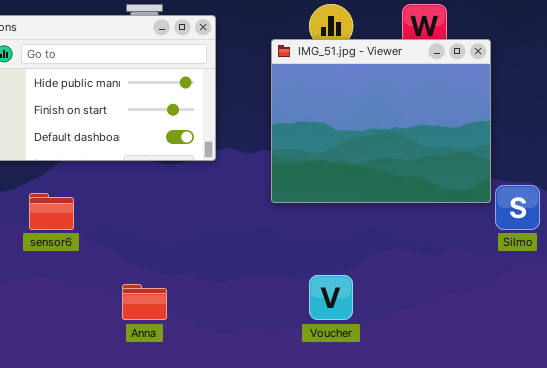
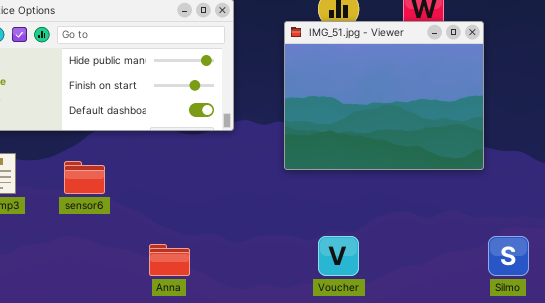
Silmo: [495,185,540,230] -> [488,236,529,276], moved

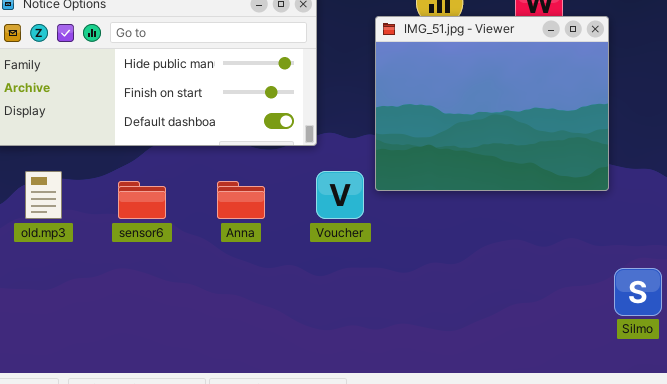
Voucher: [318,236,359,276] -> [316,171,364,219], moved
Anna: [149,244,190,276] -> [217,181,265,219], moved

